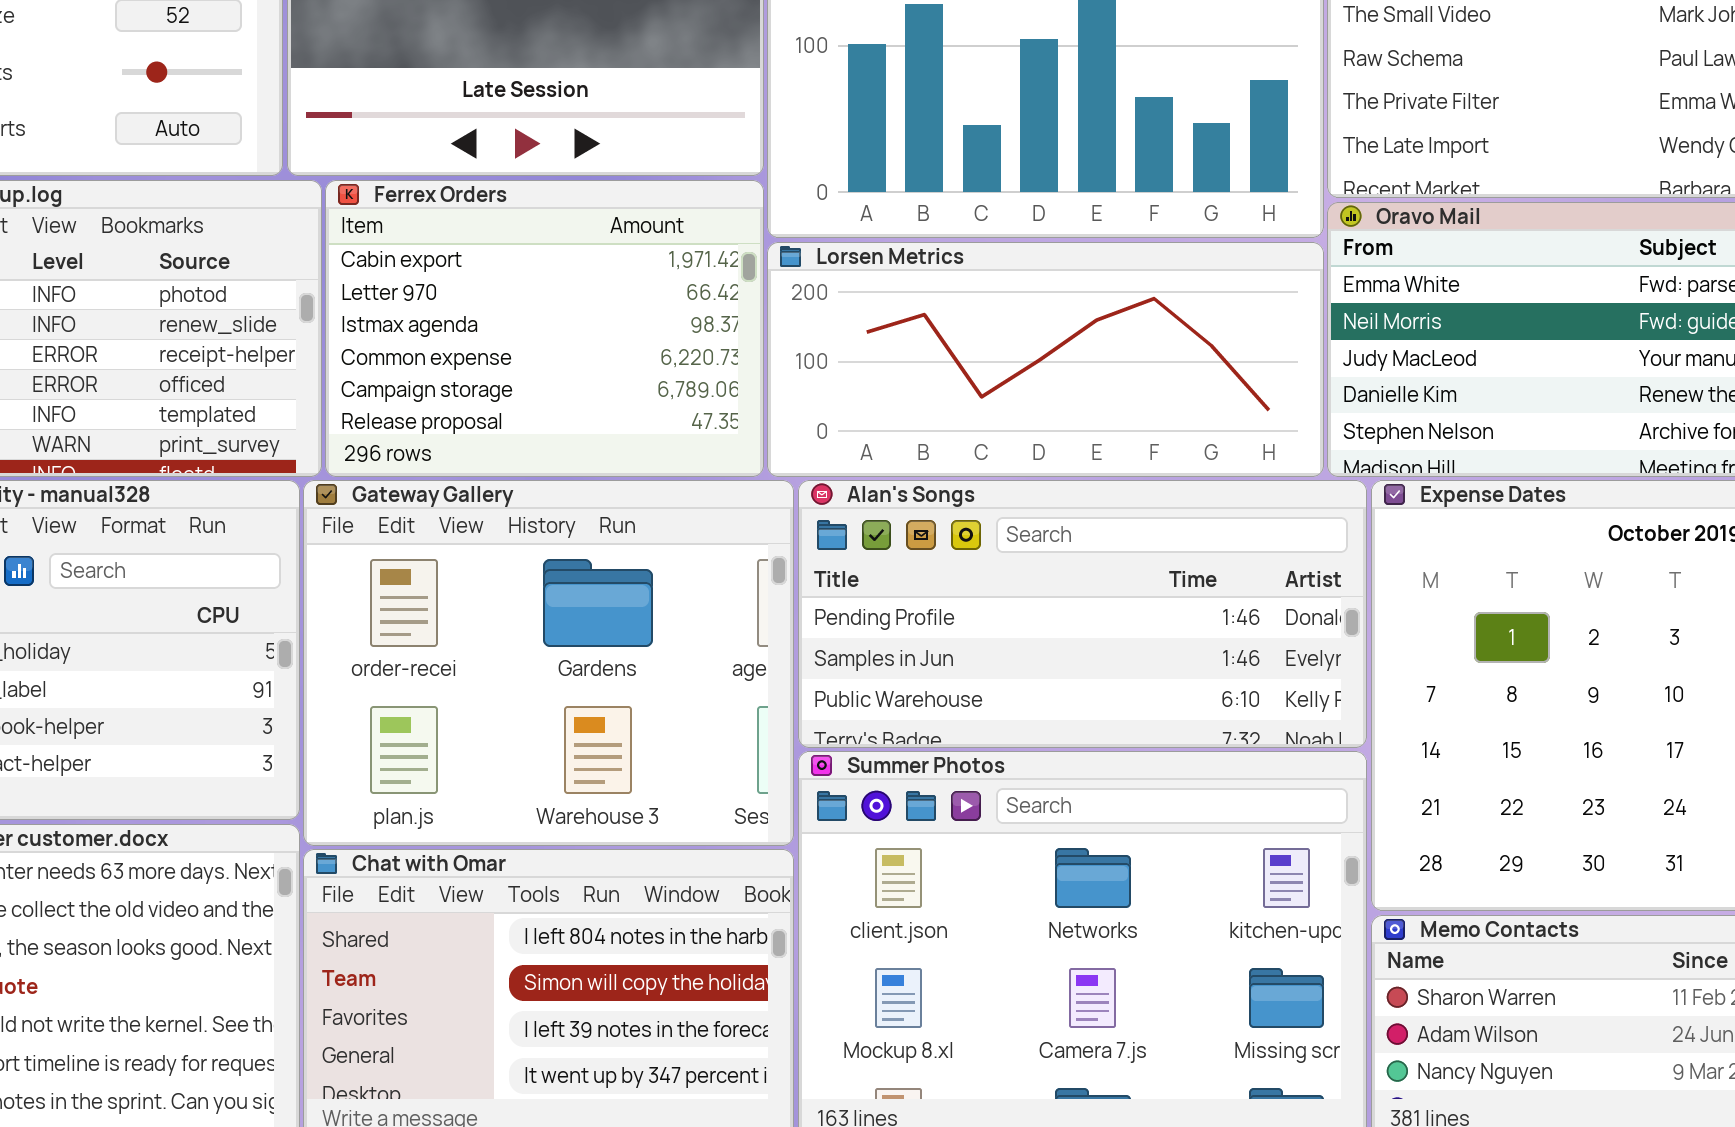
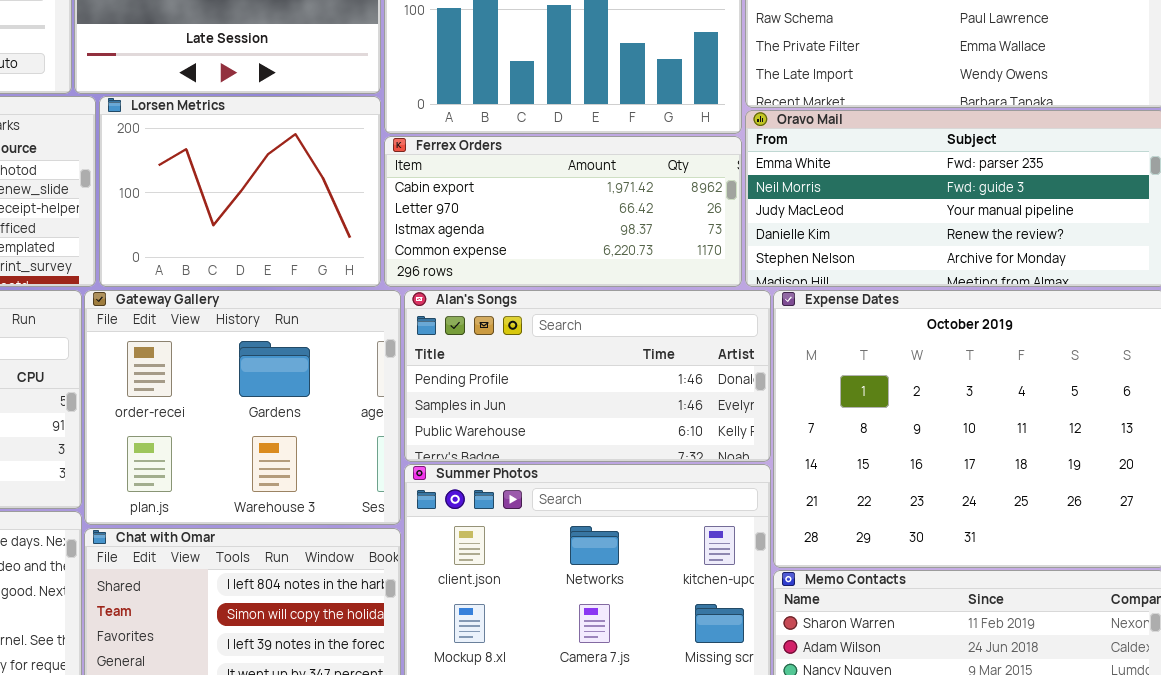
Ferrex Orders: [325,180,764,477] -> [384,136,742,287], moved, resized
Lorsen Metrics: [767,242,1324,477] -> [99,96,381,287], moved, resized

